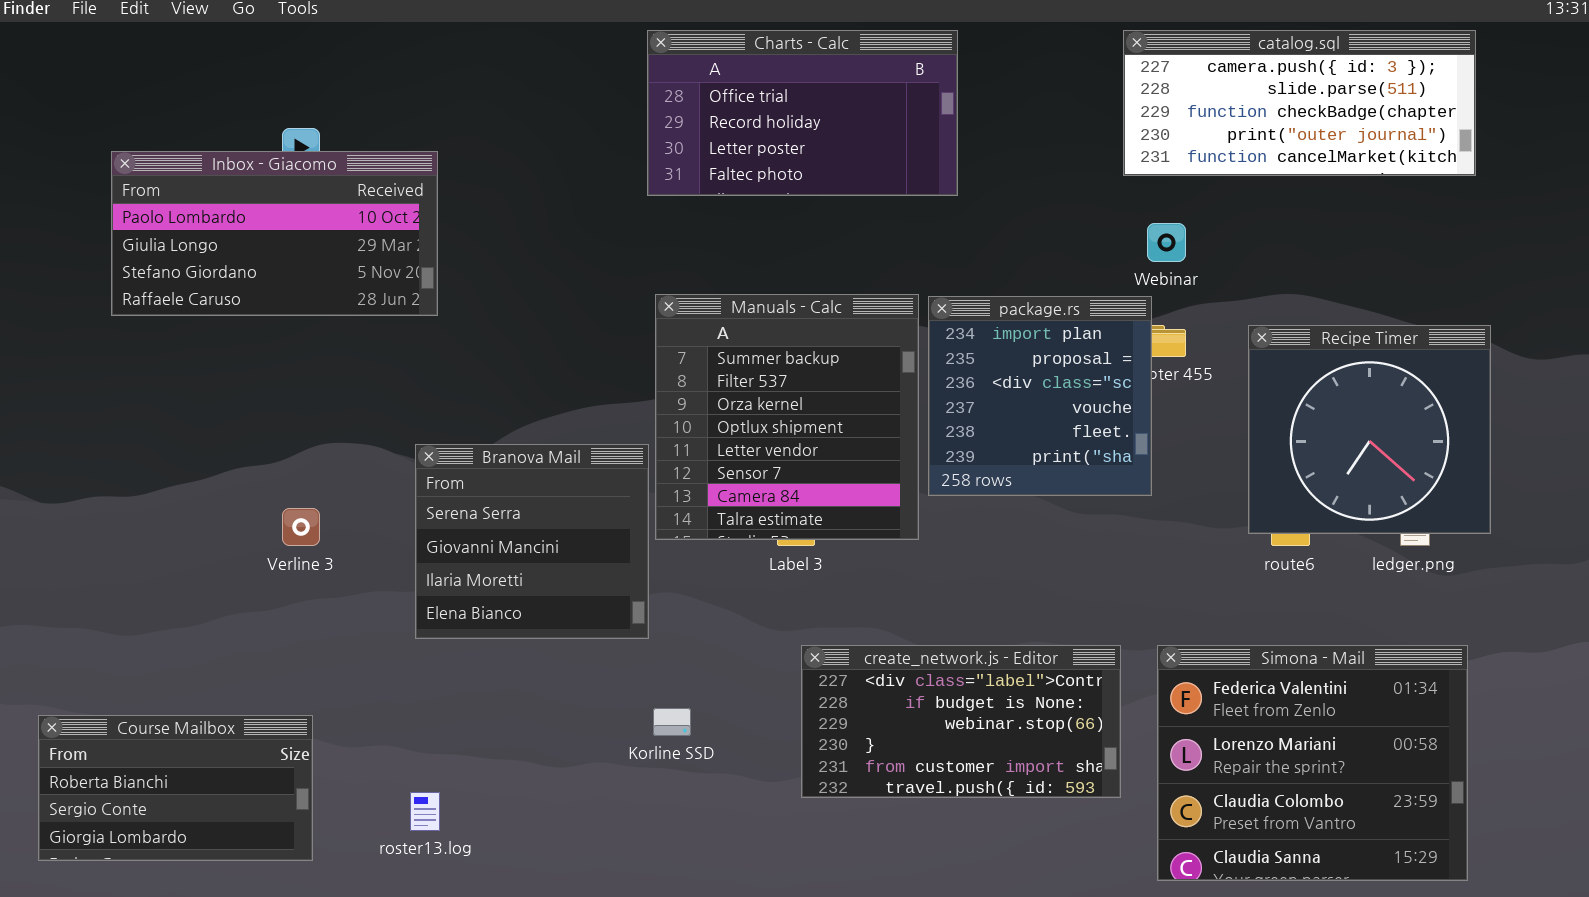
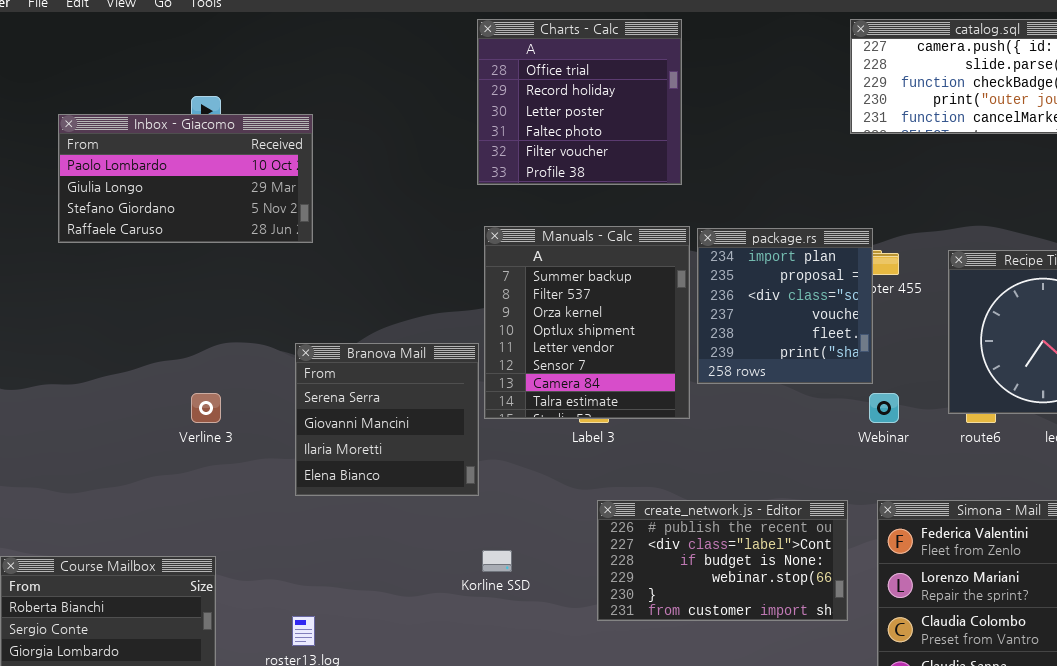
Charts - Calc: [647,30,958,196] -> [477,19,682,185], resized
Webinar: [1147,223,1186,262] -> [869,393,899,423], moved
create_network.js - Editor: [801,645,1121,798] -> [597,500,848,621], scrolled up 1 row

